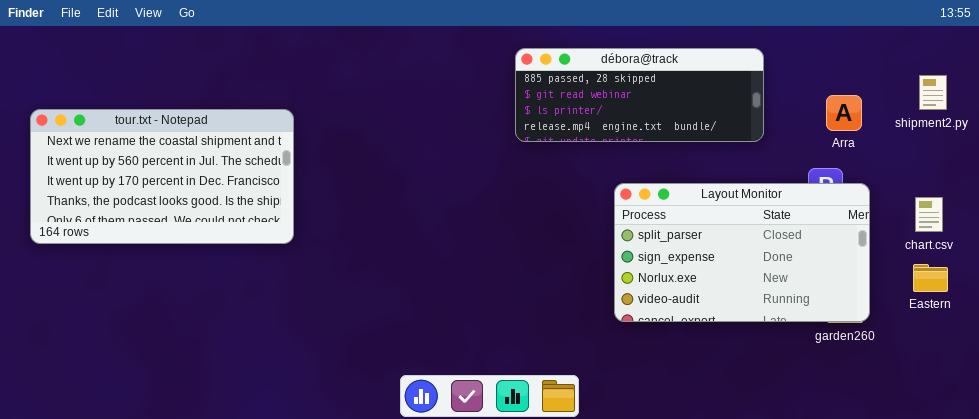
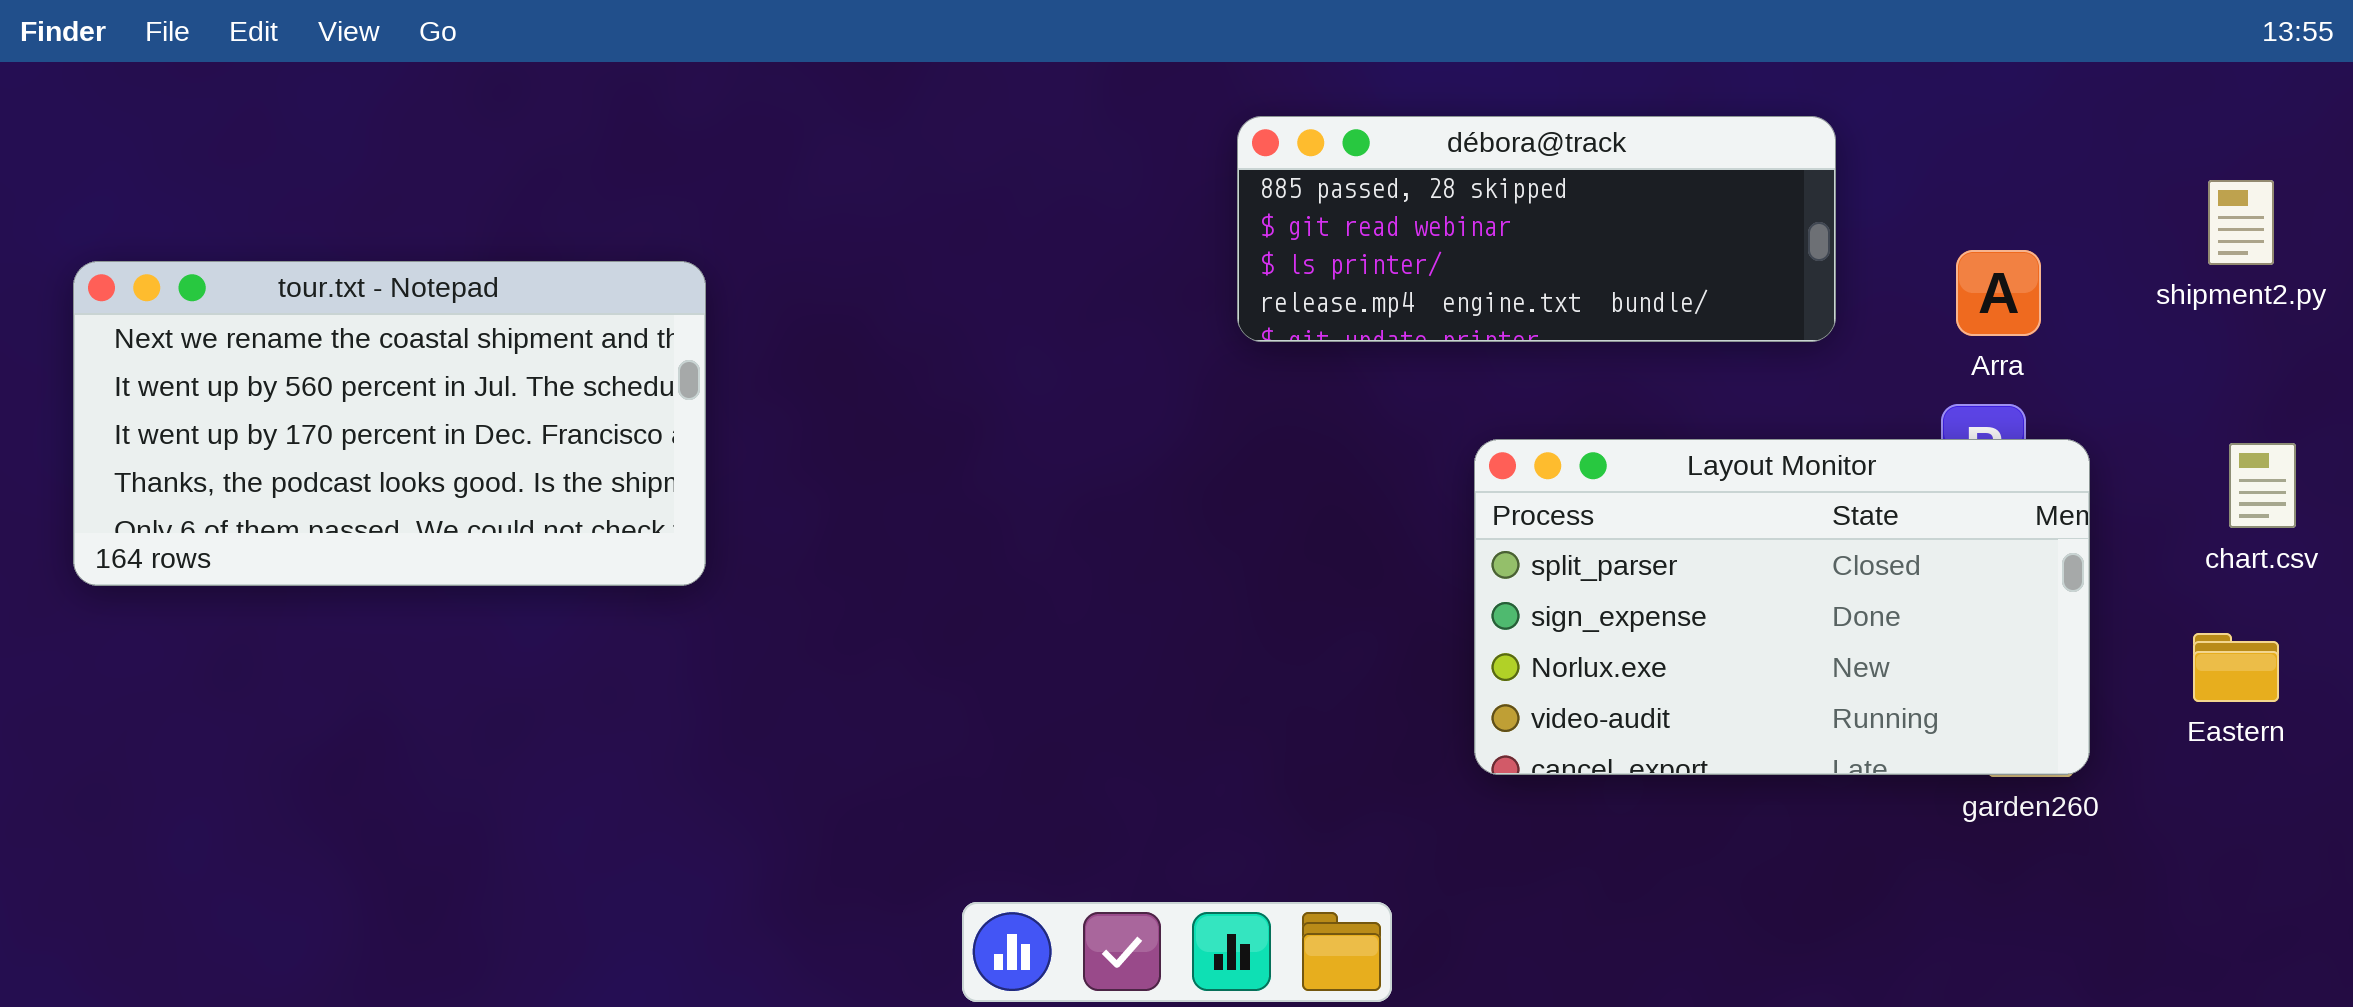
Arra: [826,95,862,131] -> [1956,250,2041,336], moved
chart.csv: [915,197,943,232] -> [2229,443,2296,528], moved

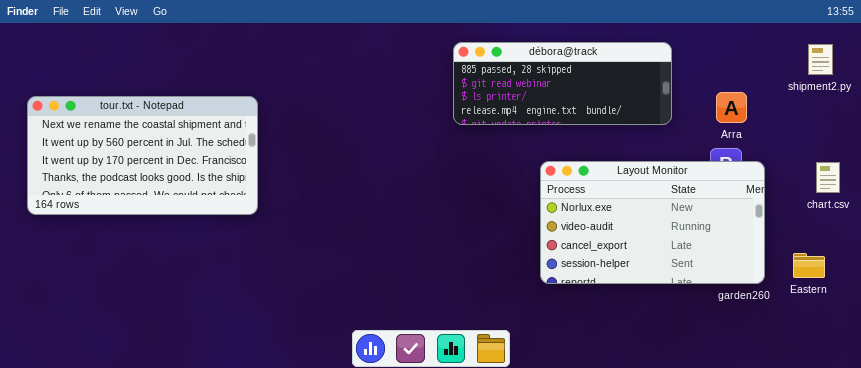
shipment2.py: [2208,180,2274,265] -> [808,44,833,75], moved
Layout Monitor: [1474,439,2090,775] -> [540,161,765,284], scrolled down 2 rows
Eastern: [2193,633,2279,702] -> [793,253,825,278], moved

